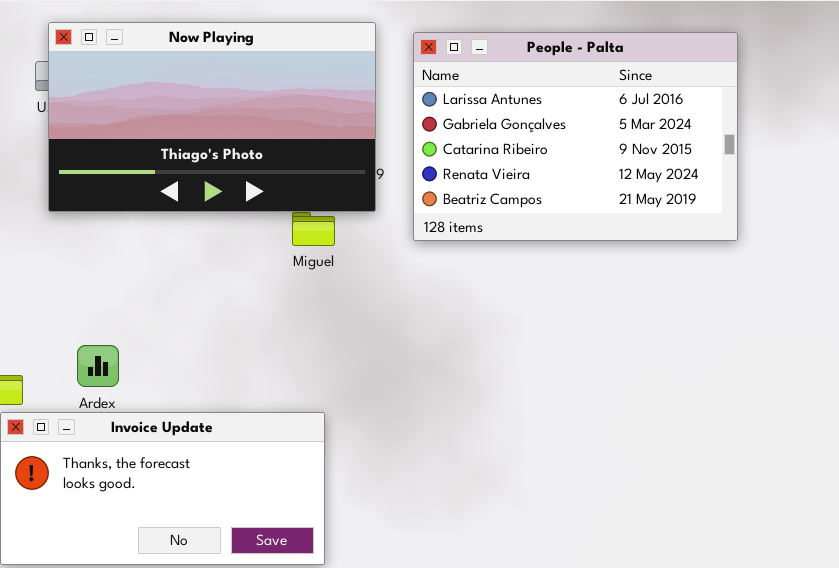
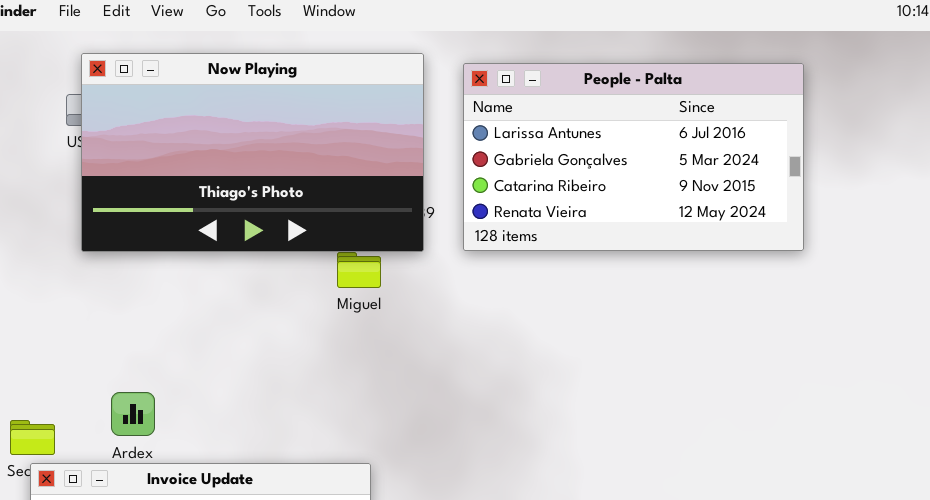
People - Palta: [413,32,738,241] -> [463,63,804,251], resized

